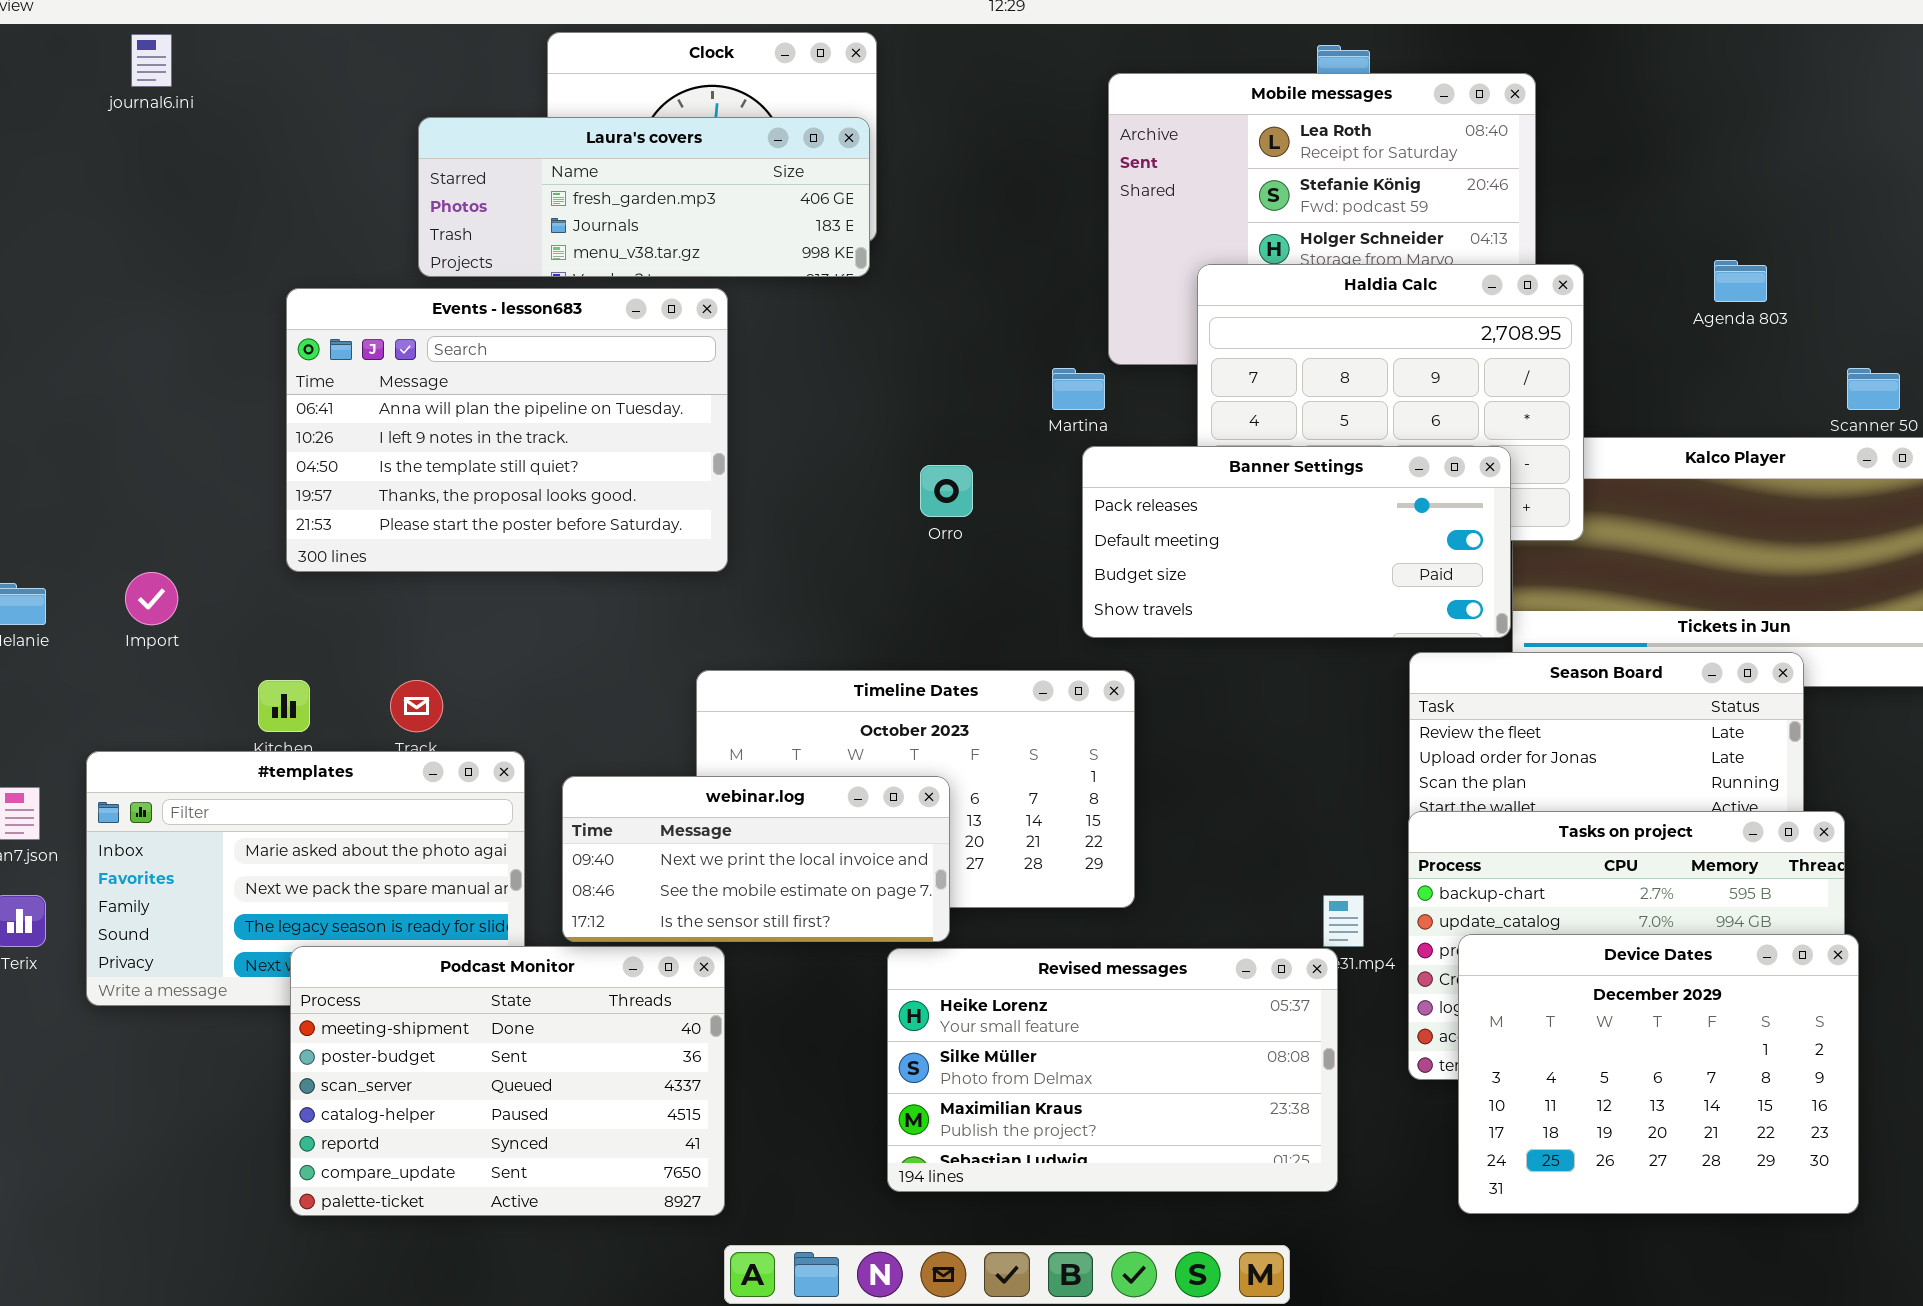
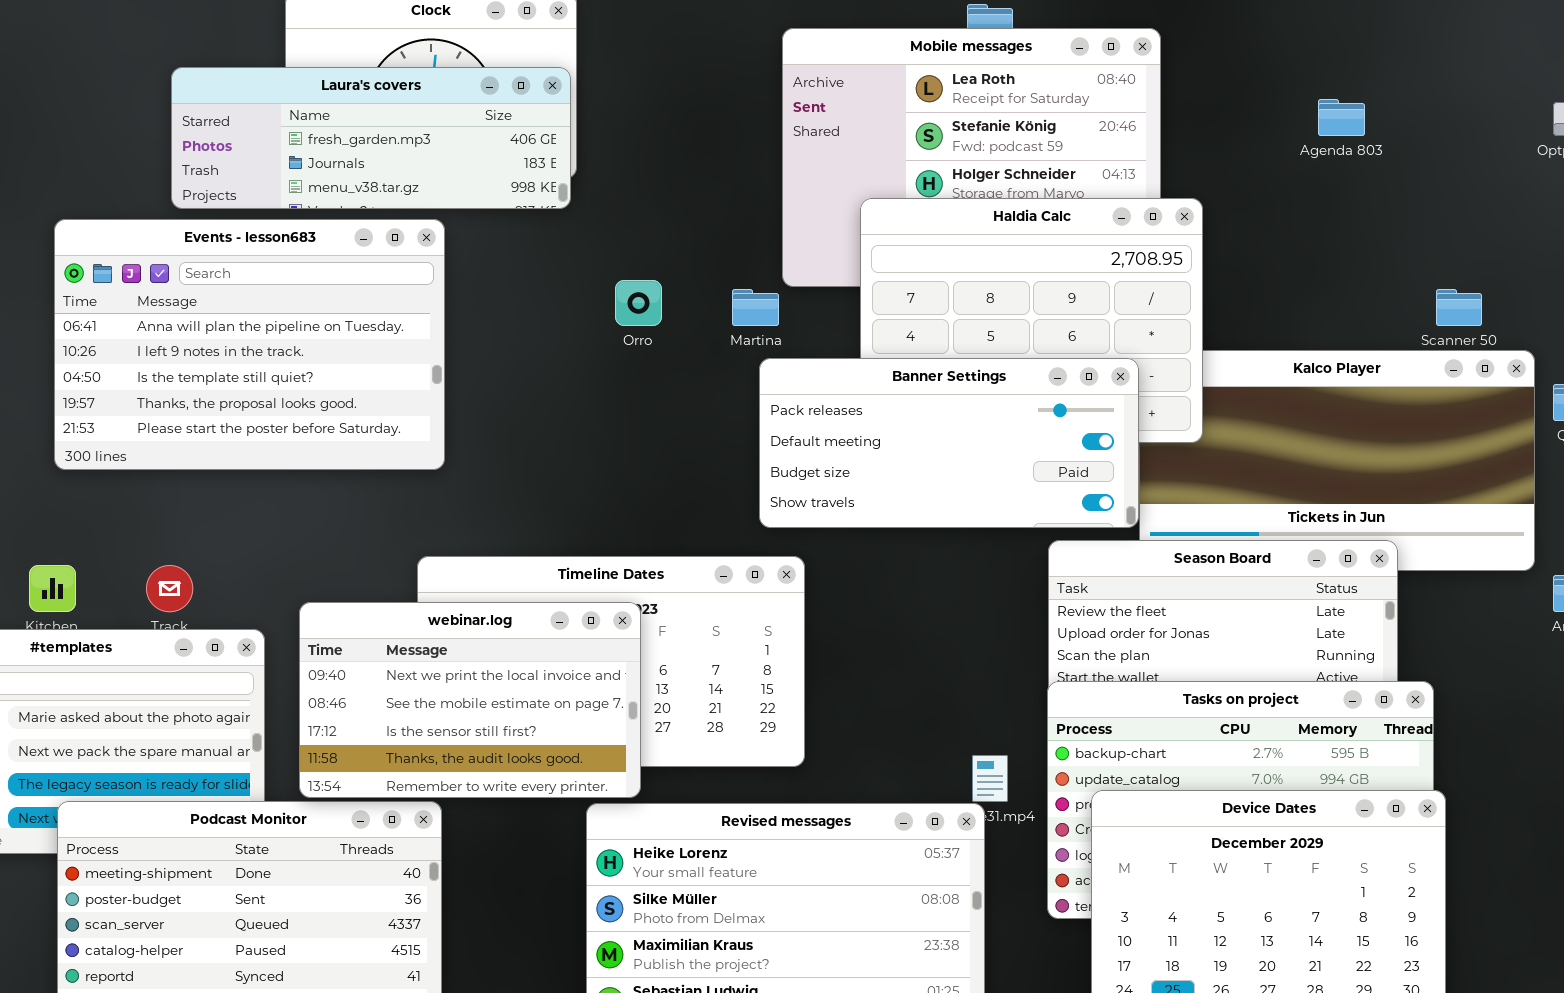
Agenda 803: [1714,260,1767,302] -> [1318,99,1365,136], moved
Orro: [920,465,973,517] -> [615,280,662,326], moved
webinar.log: [562,776,950,942] -> [299,602,641,798], resized

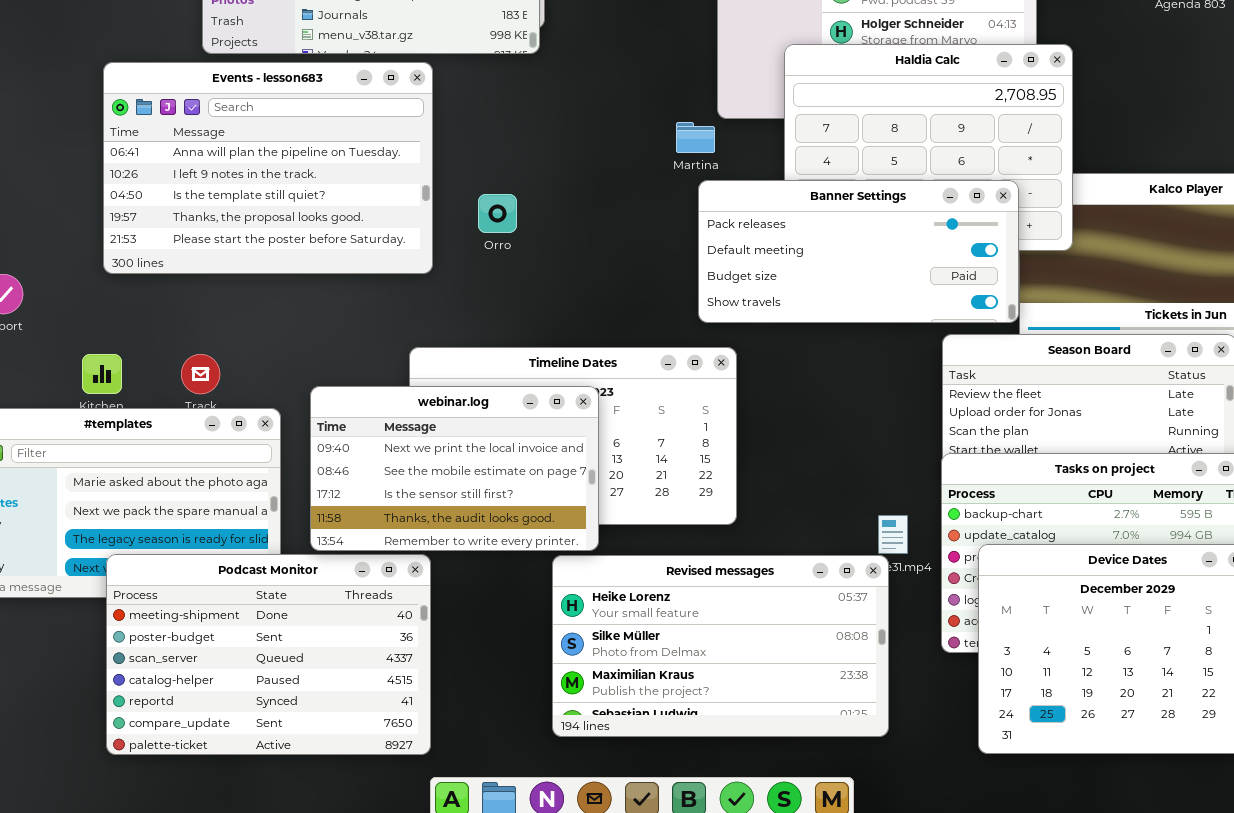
Orro: [615,280,662,326] -> [478,194,517,233], moved

